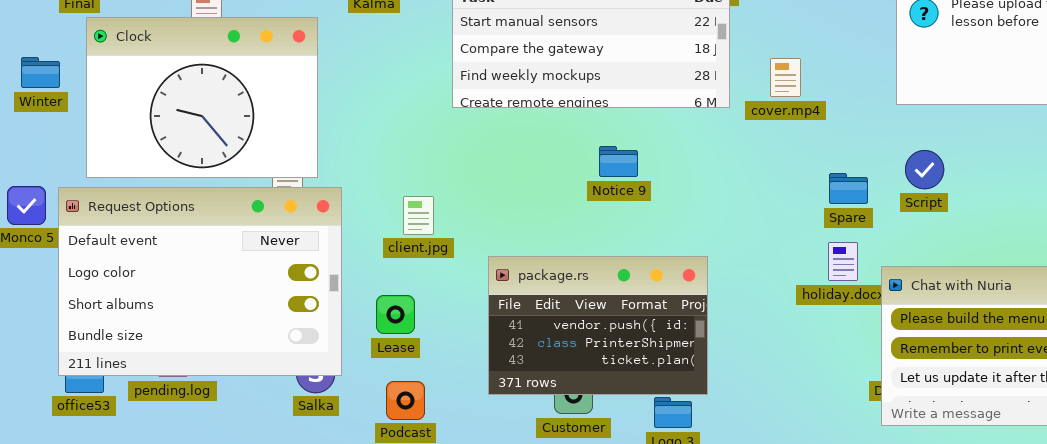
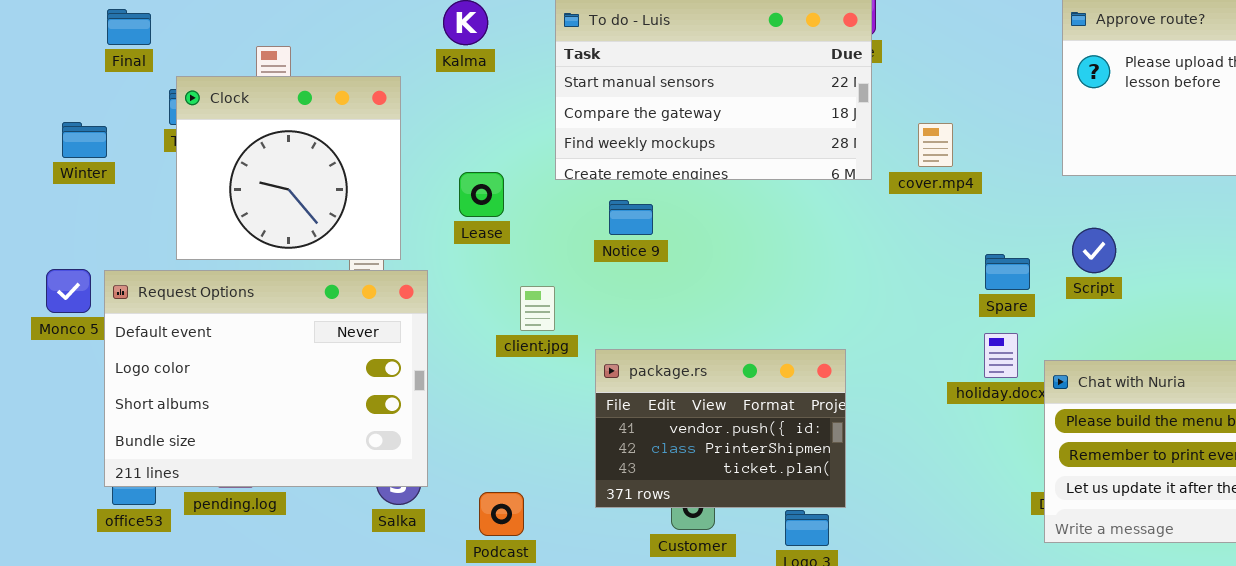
Clock: [86,17,318,178] -> [176,76,401,260], resized
Notice 9: [599,146,638,177] -> [609,200,653,235], moved
client.jpg: [403,196,434,235] -> [520,286,555,331], moved
Lease: [376,295,415,334] -> [459,172,504,217], moved

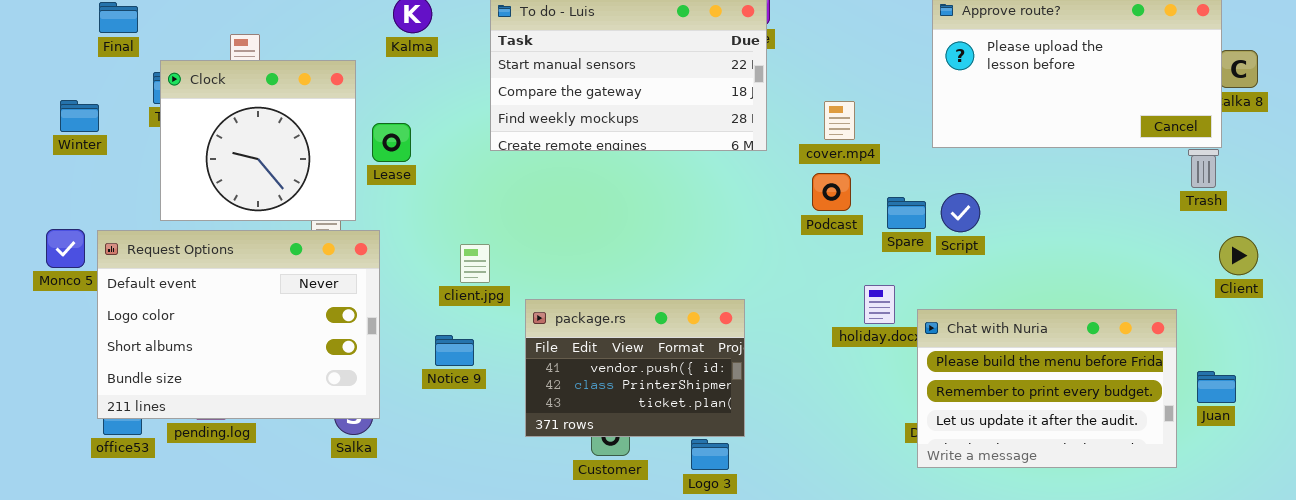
cover.mp4: [918,123,953,167] -> [824,101,855,140], moved
Lease: [459,172,504,217] -> [372,123,411,162], moved
Notice 9: [609,200,653,235] -> [435,335,474,366], moved
Spare: [985,254,1030,290] -> [887,197,926,229], moved
Podcast: [479,492,524,536] -> [812,173,851,211], moved

